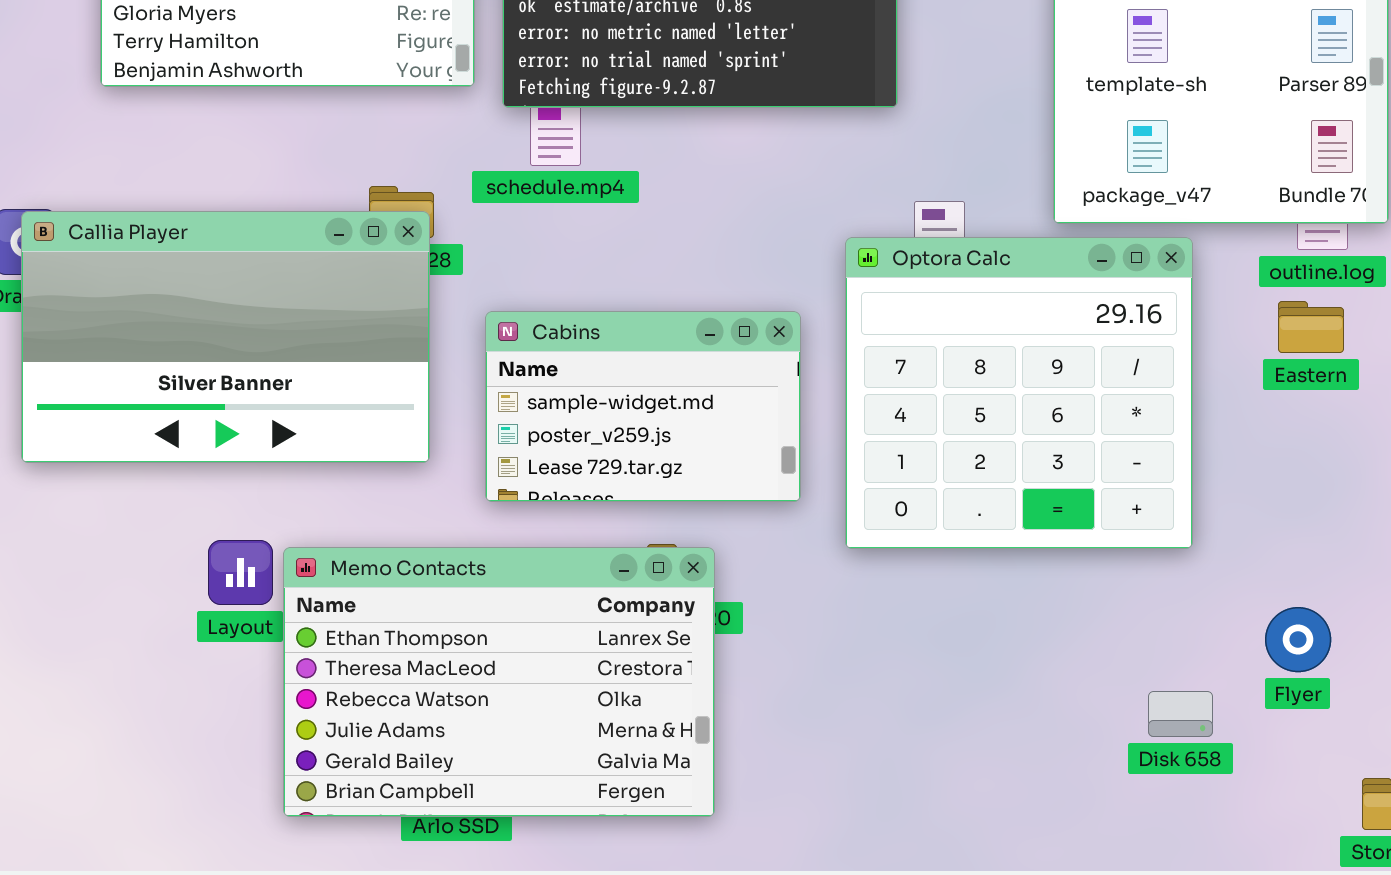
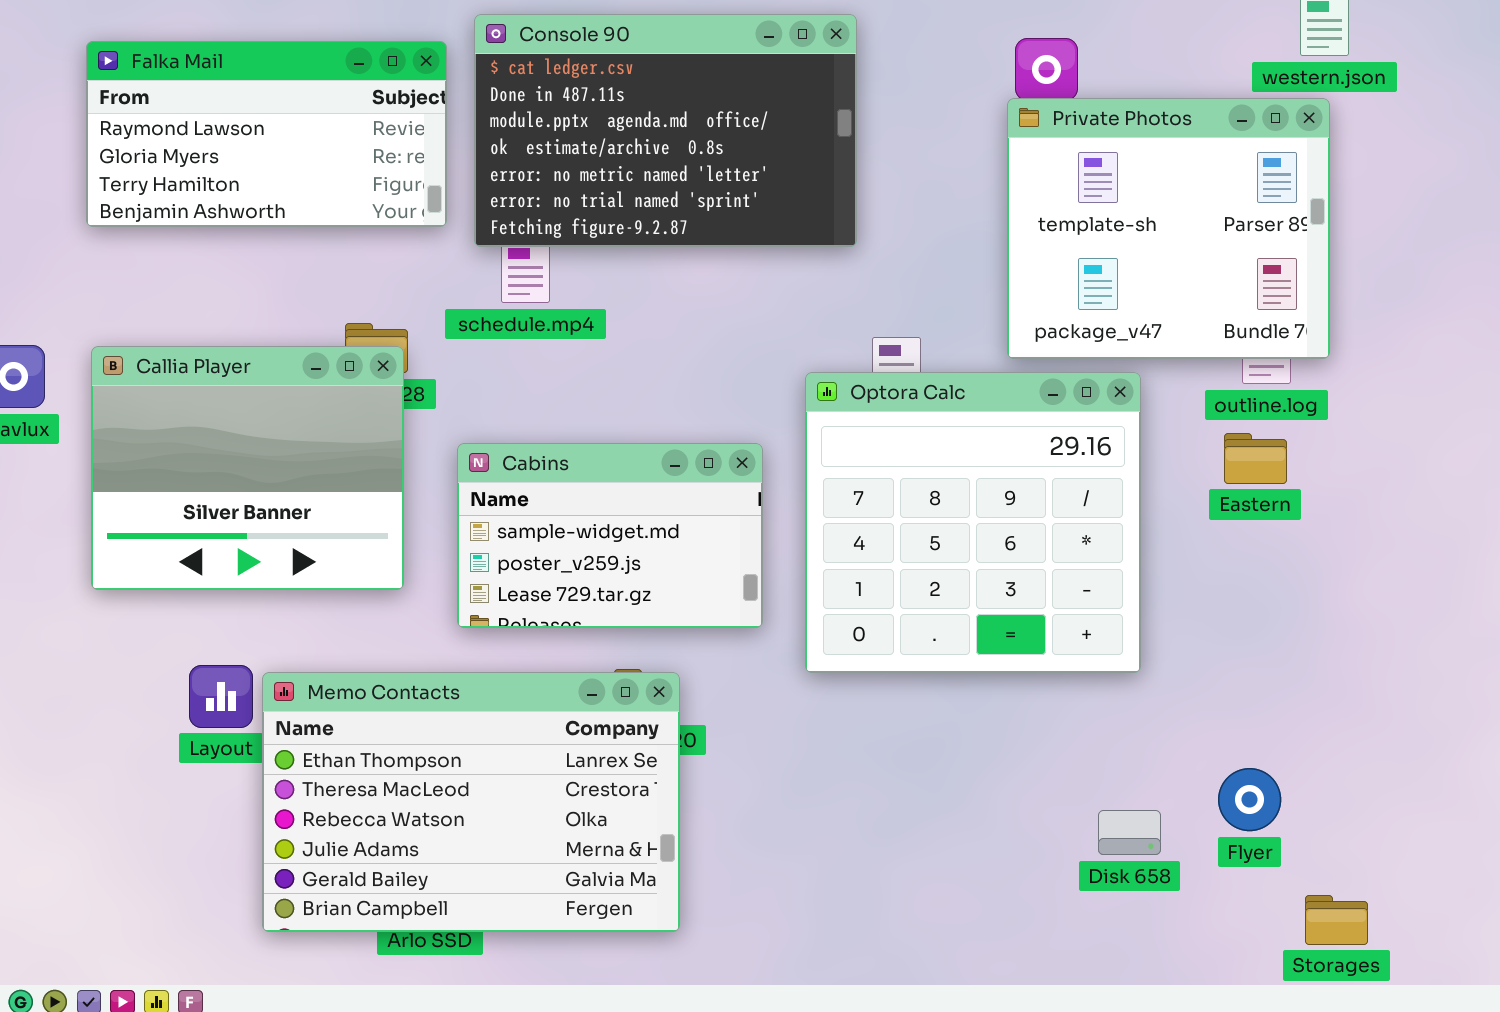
Callia Player: [21,211,430,463] -> [91,346,404,590], resized
Flyer: [1265,607,1331,672] -> [1218,768,1281,831], moved

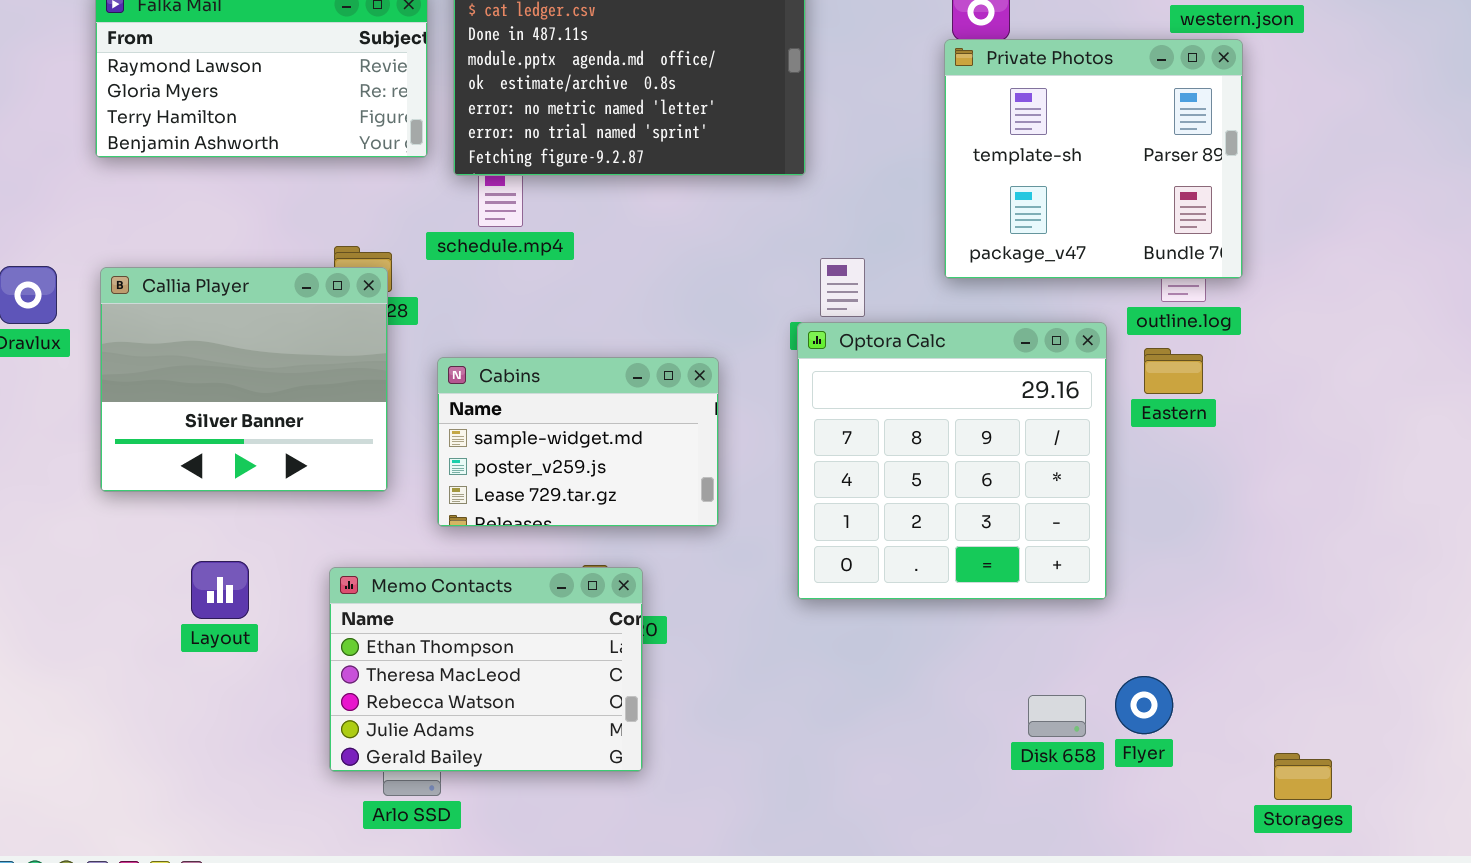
Optora Calc: [805,372,1141,673] -> [797,322,1107,600], moved
Memo Contacts: [262,672,680,932] -> [329,567,643,772], resized
Flyer: [1218,768,1281,831] -> [1115,676,1173,734], moved
Storages: [1305,895,1368,945] -> [1274,753,1332,800], moved

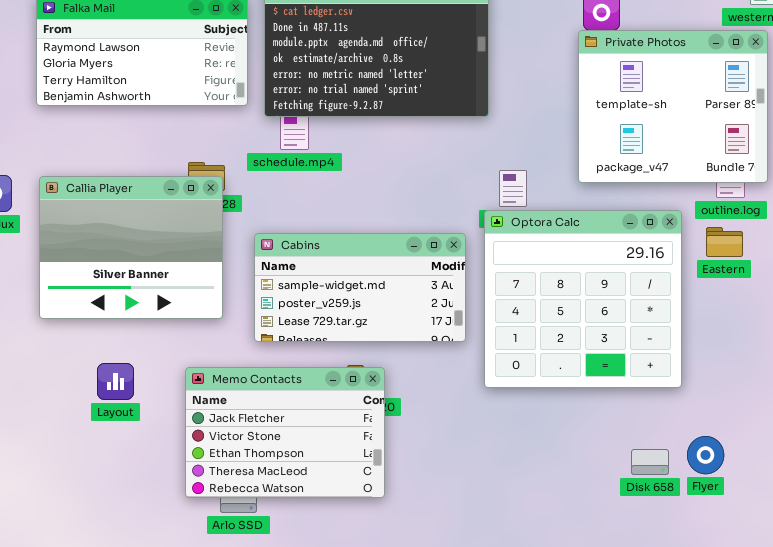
Cabins: [437,357,719,527] -> [254,233,466,342], resized
Memo Contacts: [329,567,643,772] -> [185,367,385,498], scrolled up 2 rows

